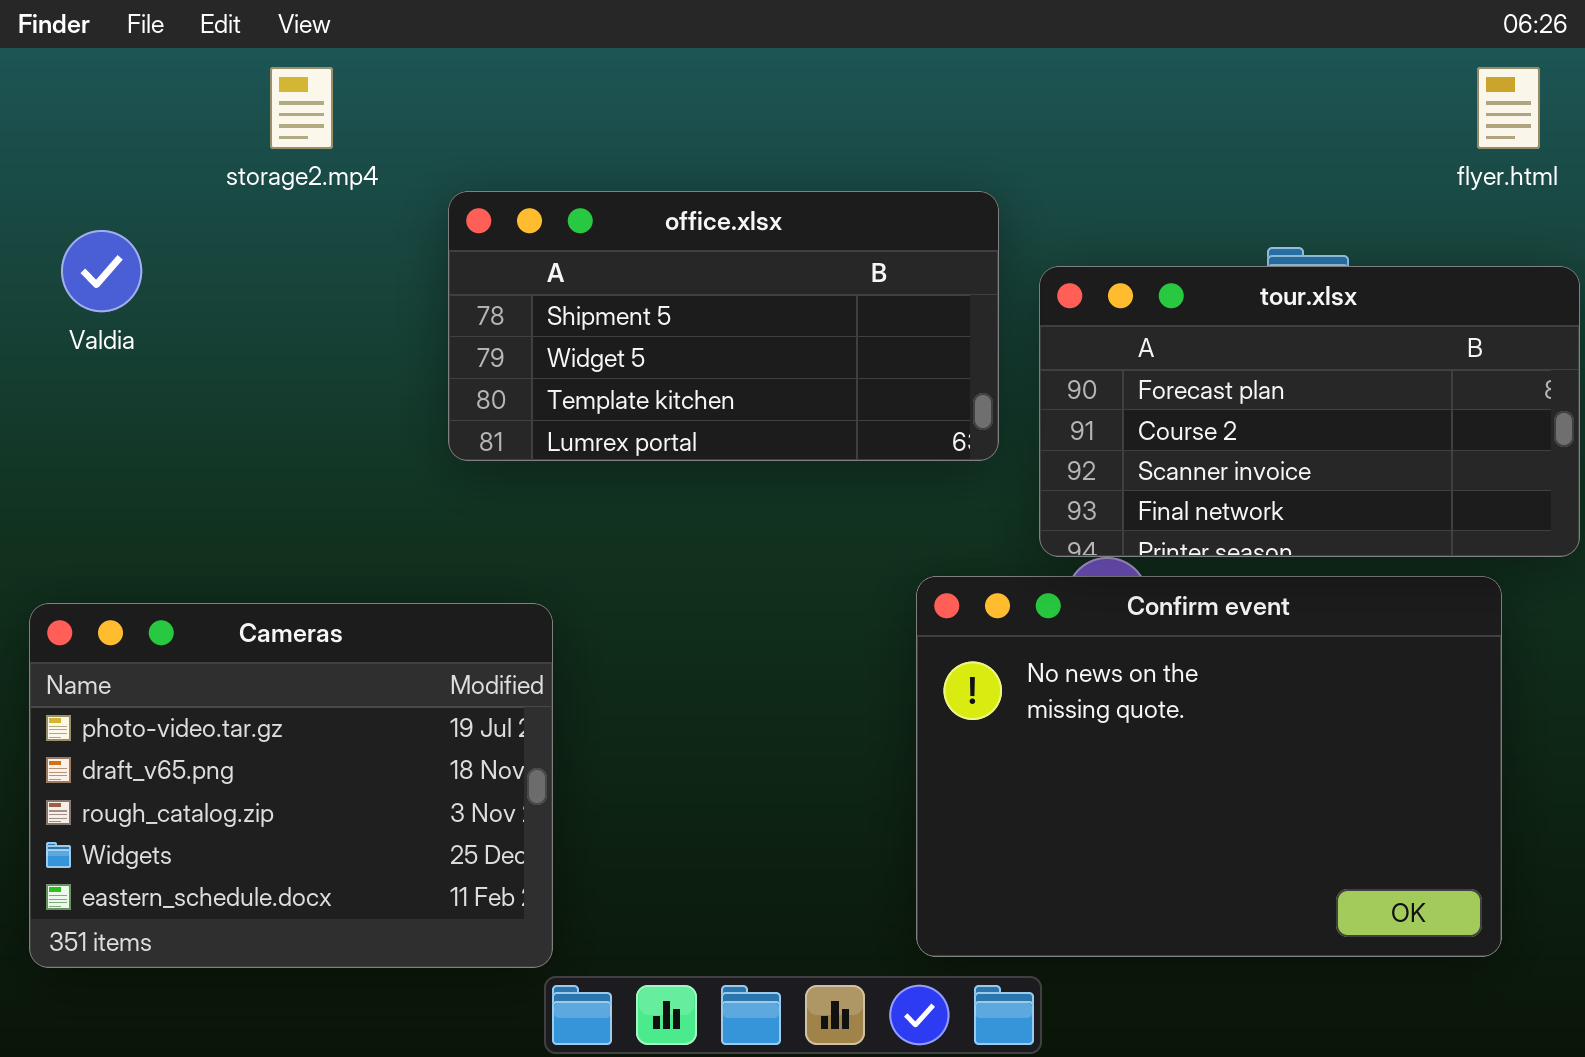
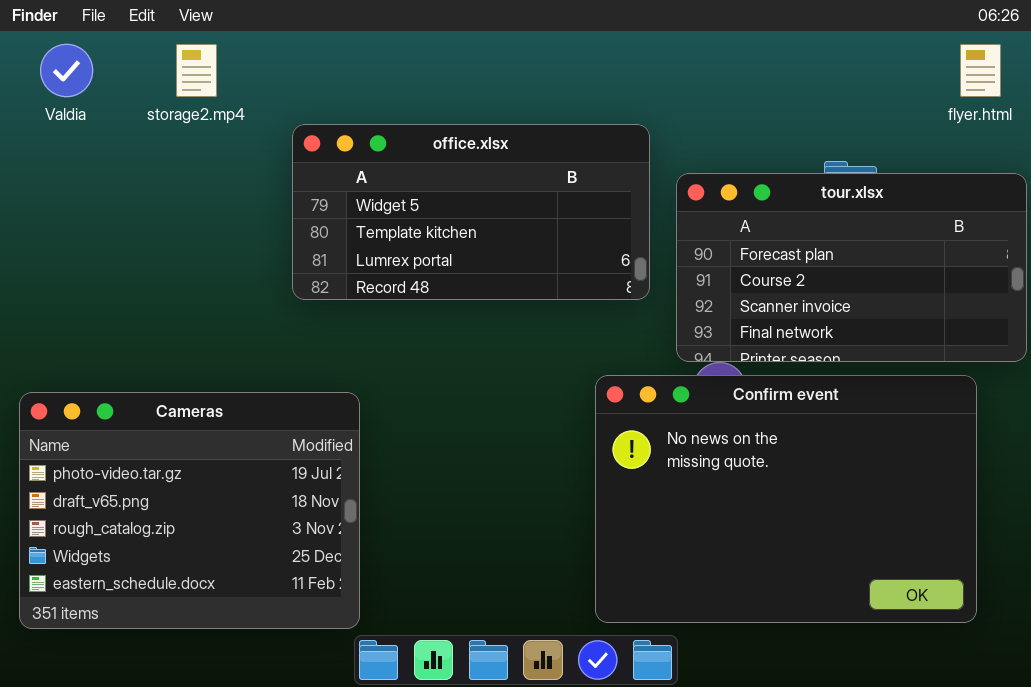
office.xlsx: [448,191,999,461] -> [292,124,650,300], scrolled down 1 row
Valdia: [61,230,142,312] -> [40,44,93,97], moved

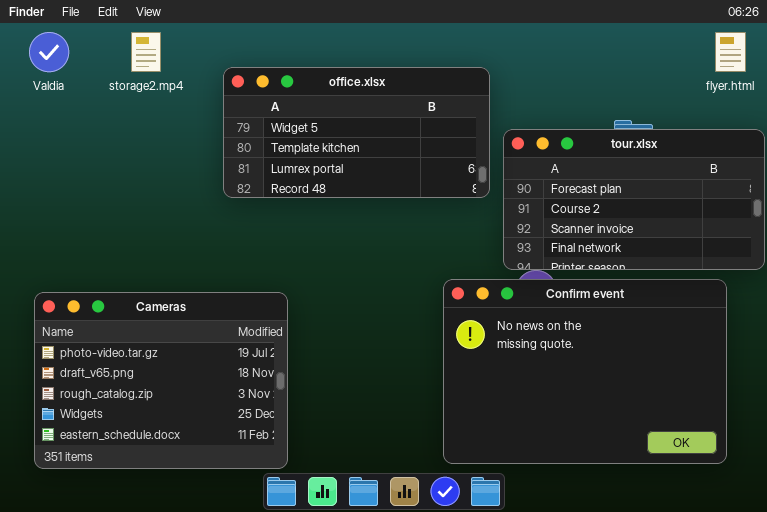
office.xlsx: [292,124,650,300] -> [223,67,490,198], moved
Cameras: [19,392,360,629] -> [34,292,288,469], moved

